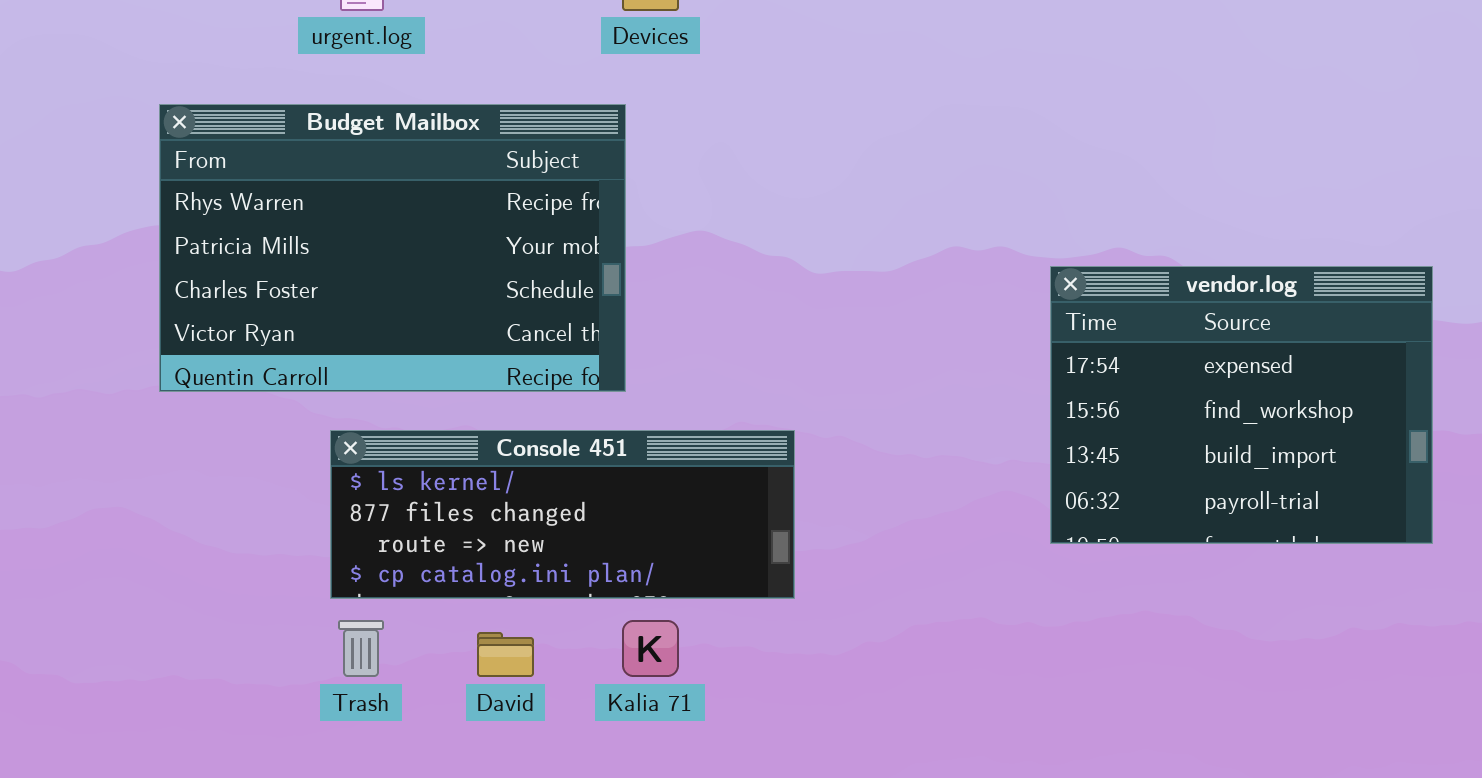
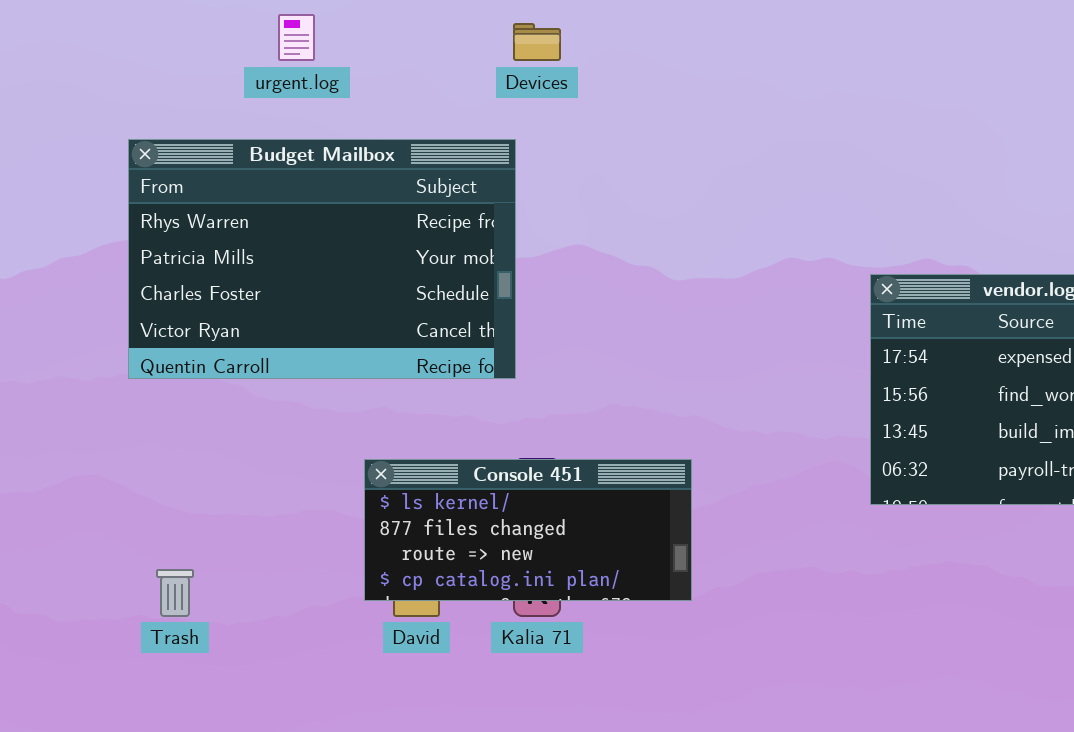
Console 451: [330,430,795,599] -> [364,459,692,601], moved, resized
Trash: [338,620,384,677] -> [156,569,194,617], moved

